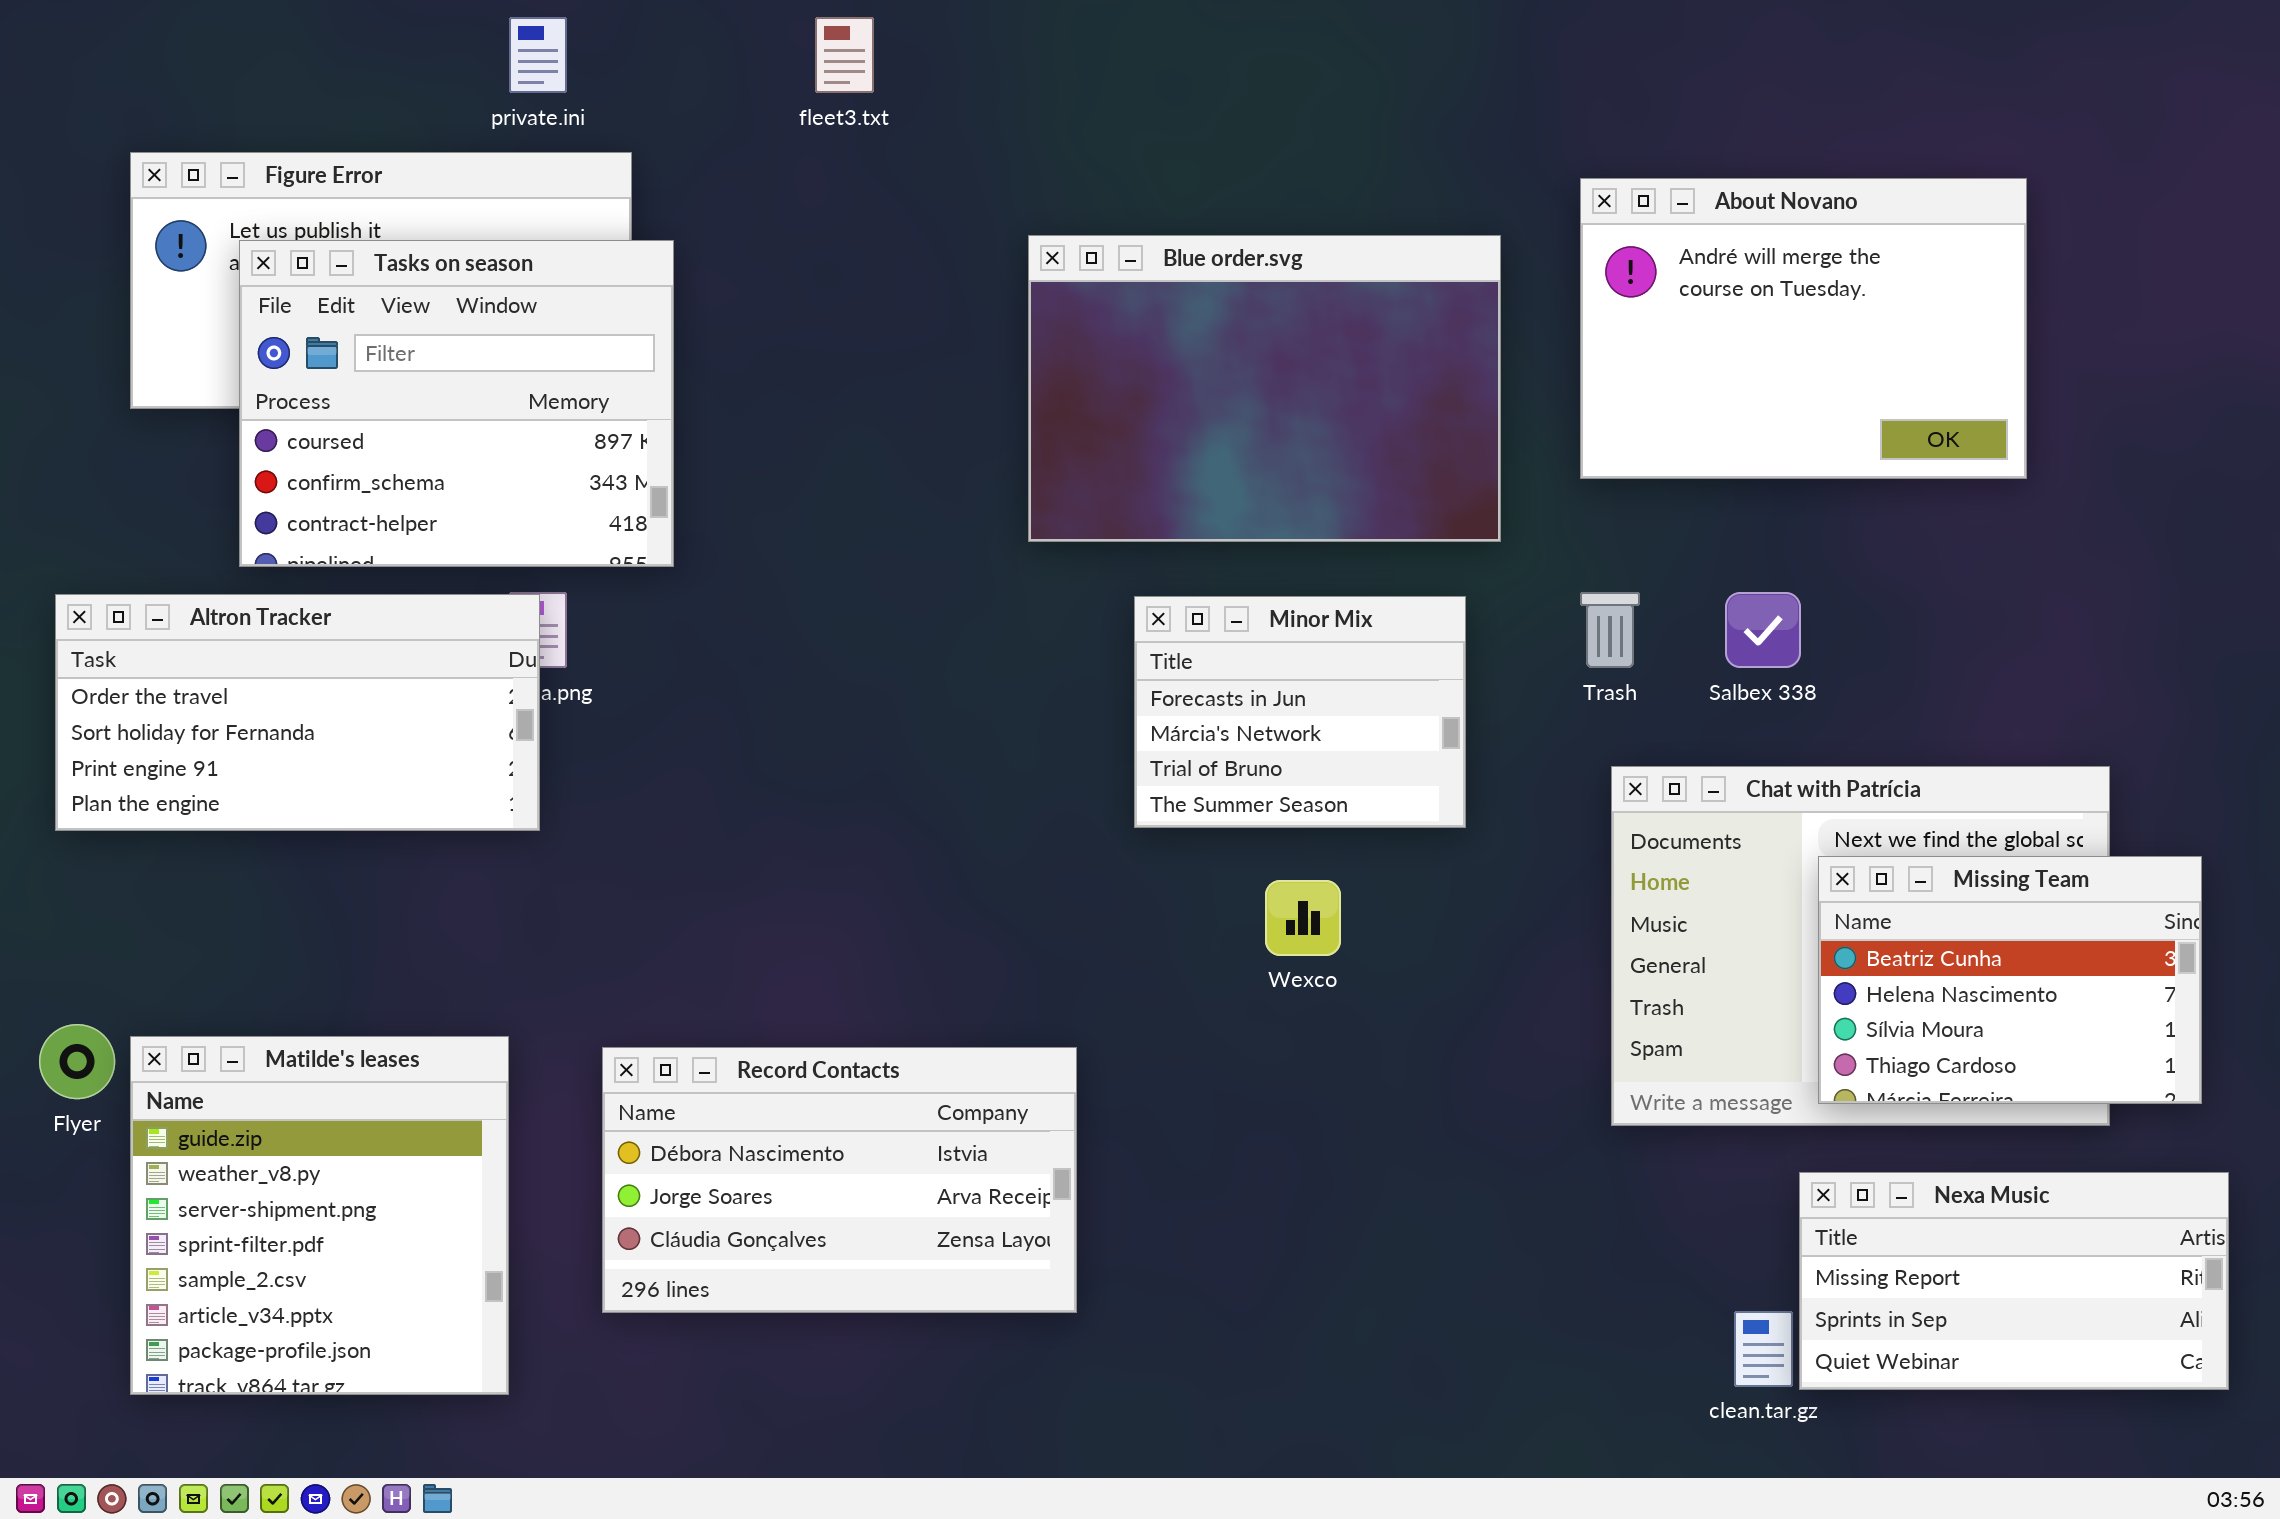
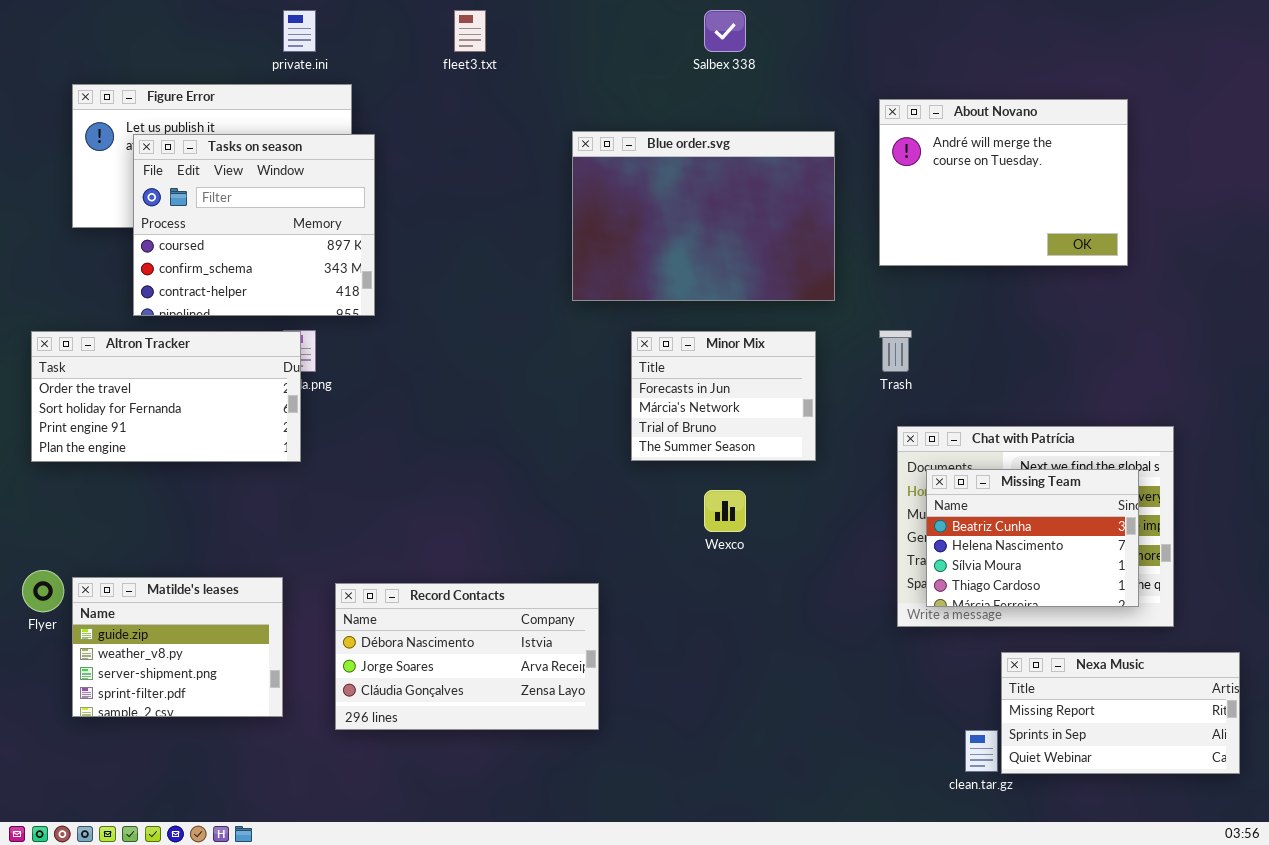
Salbex 338: [1725,592,1801,668] -> [704,10,746,52], moved
Missing Team: [1818,856,2202,1104] -> [926,469,1139,607], moved
Matilde's leases: [130,1036,509,1395] -> [72,577,283,717], resized

